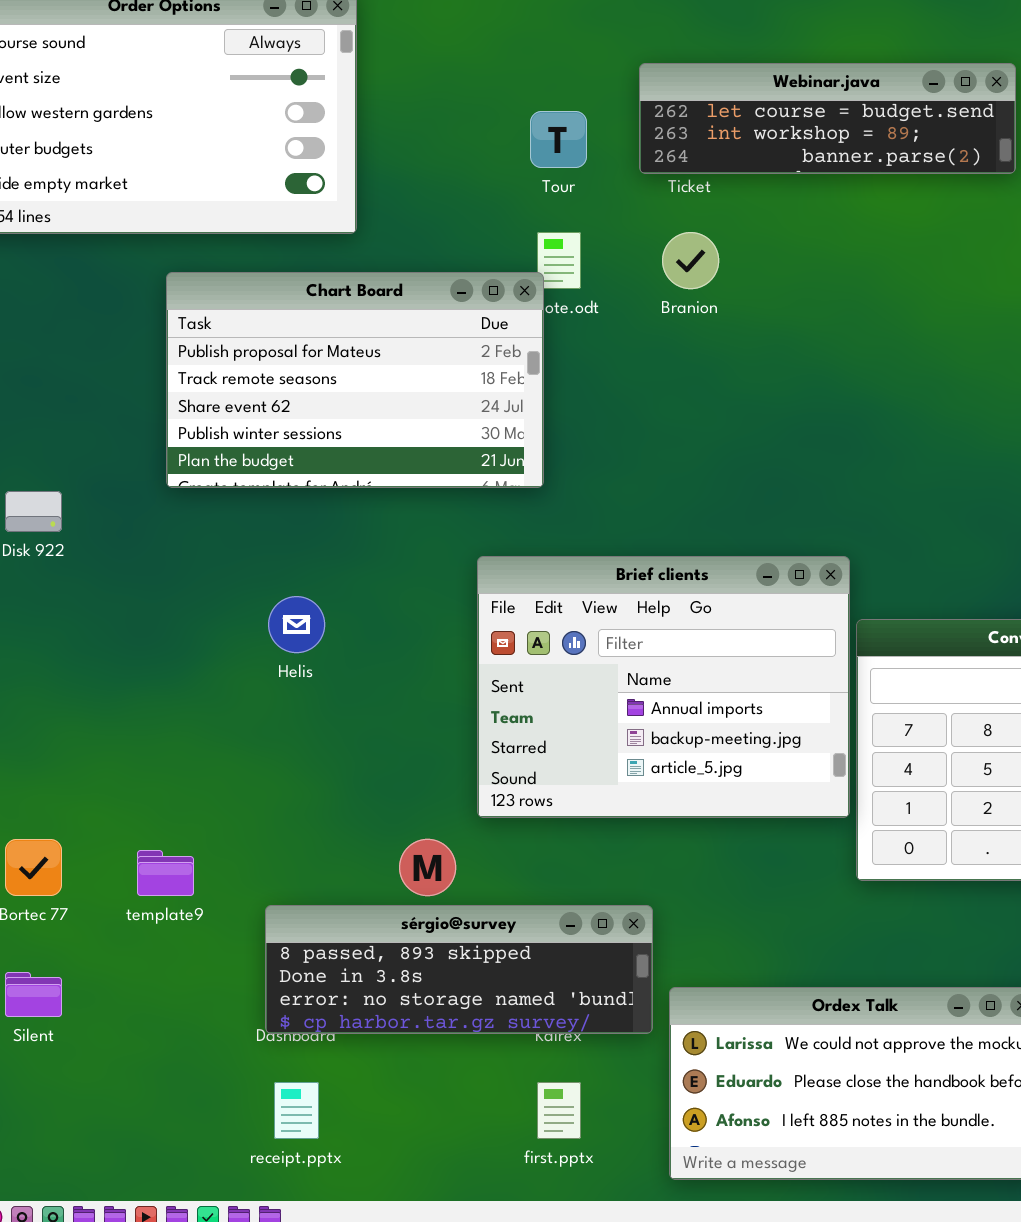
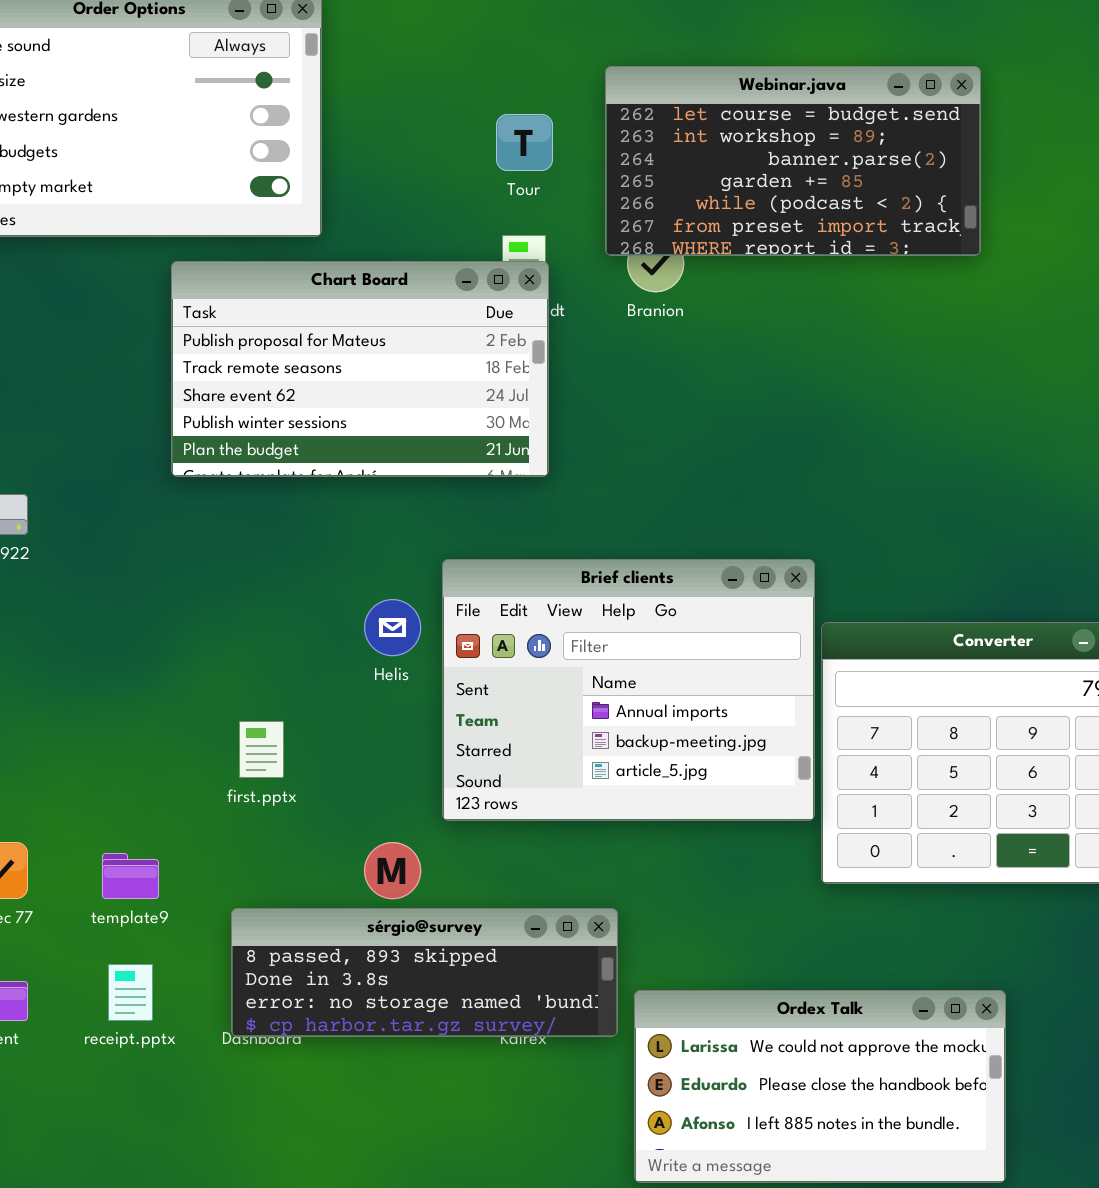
Webinar.java: [639,63,1016,174] -> [605,66,981,256], resized
Chart Board: [166,272,544,488] -> [171,261,549,477], moved
Helis: [268,596,325,653] -> [364,599,421,656], moved
receipt.pptx: [274,1082,319,1139] -> [108,964,153,1021], moved
first.pptx: [537,1082,581,1139] -> [239,721,284,778], moved

